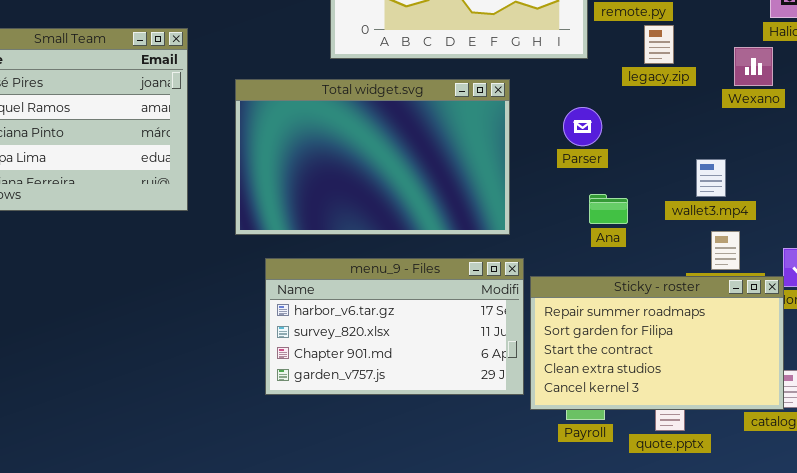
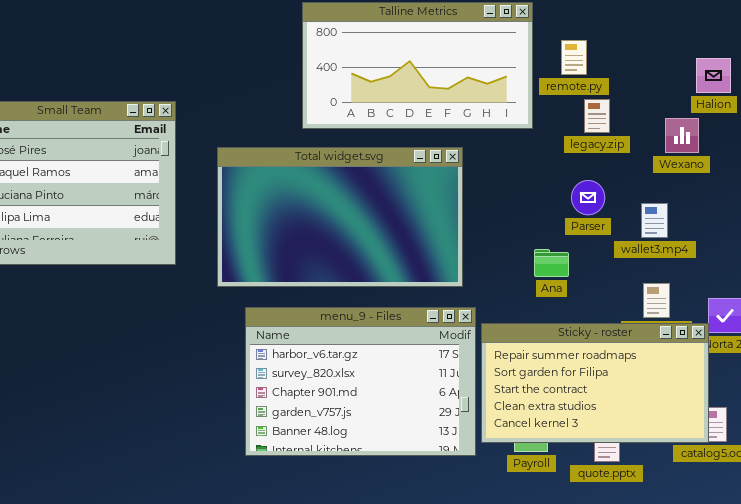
Parser: [563,107,602,146] -> [571,180,605,215], moved
wallet3.mp4: [696,159,726,197] -> [641,203,668,238], moved
menu_9 - Files: [265,258,524,395] -> [245,307,476,456], resized

